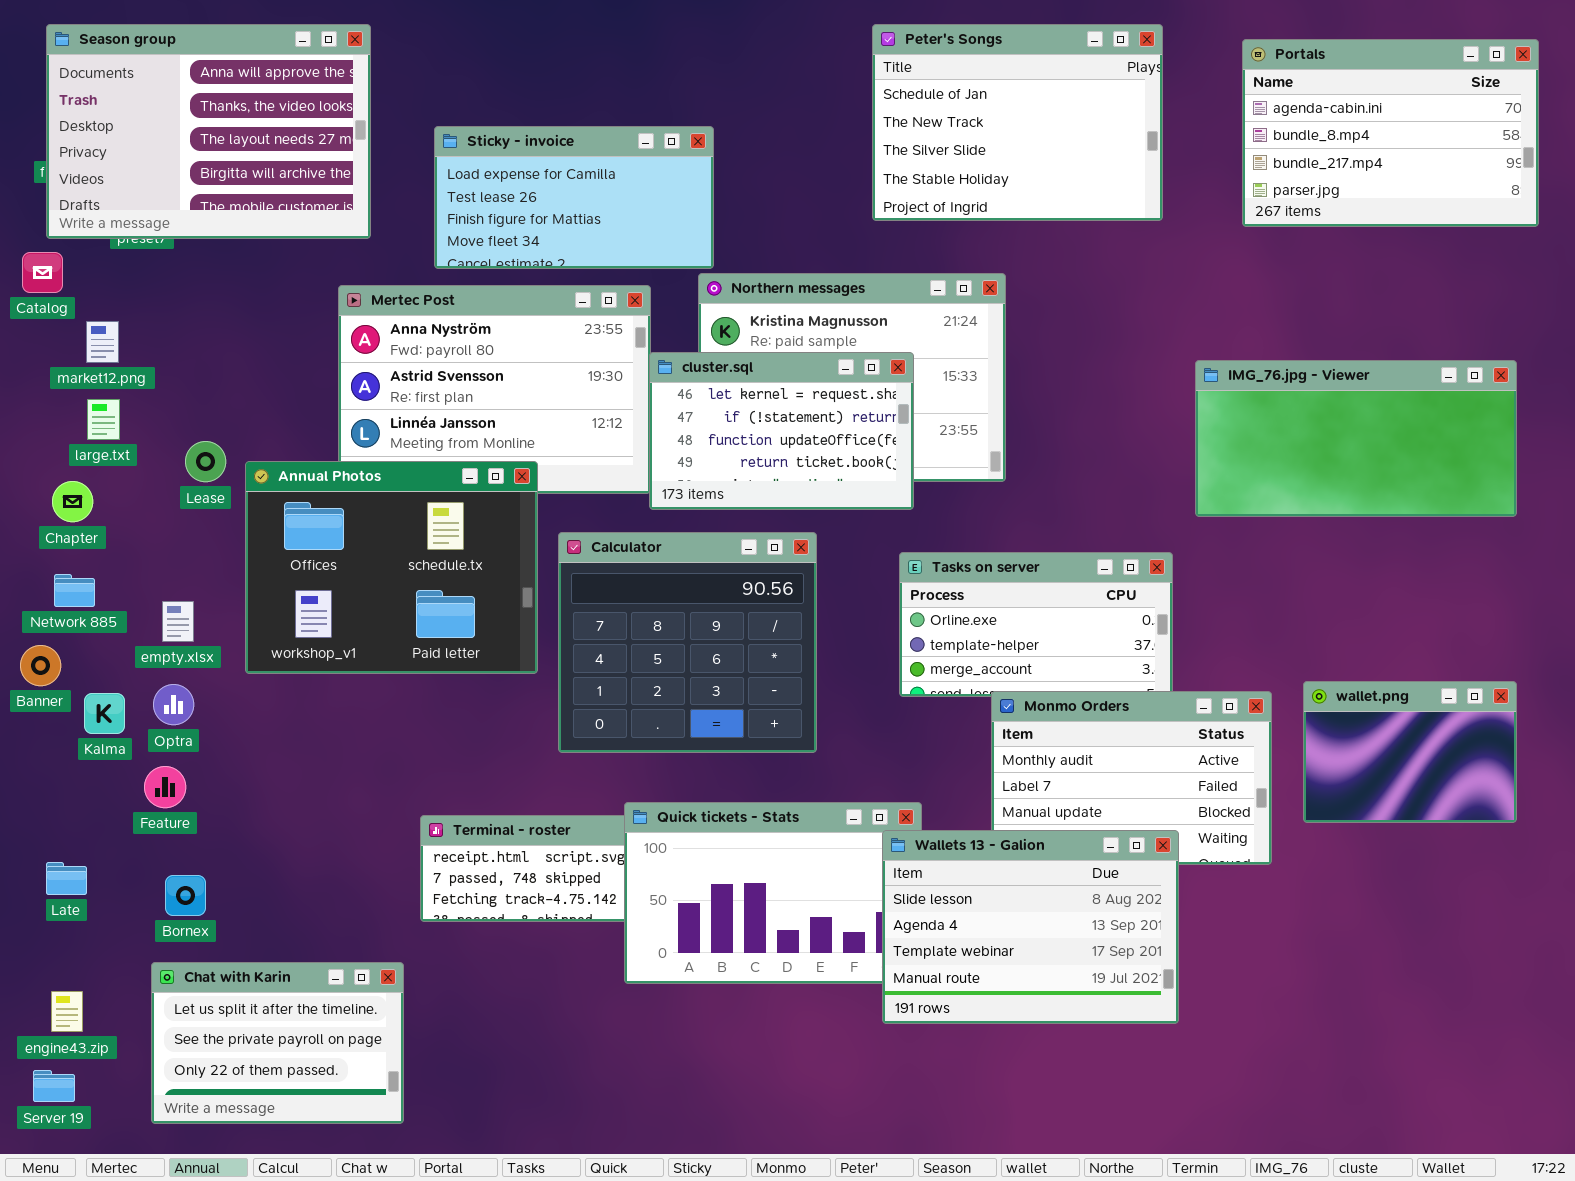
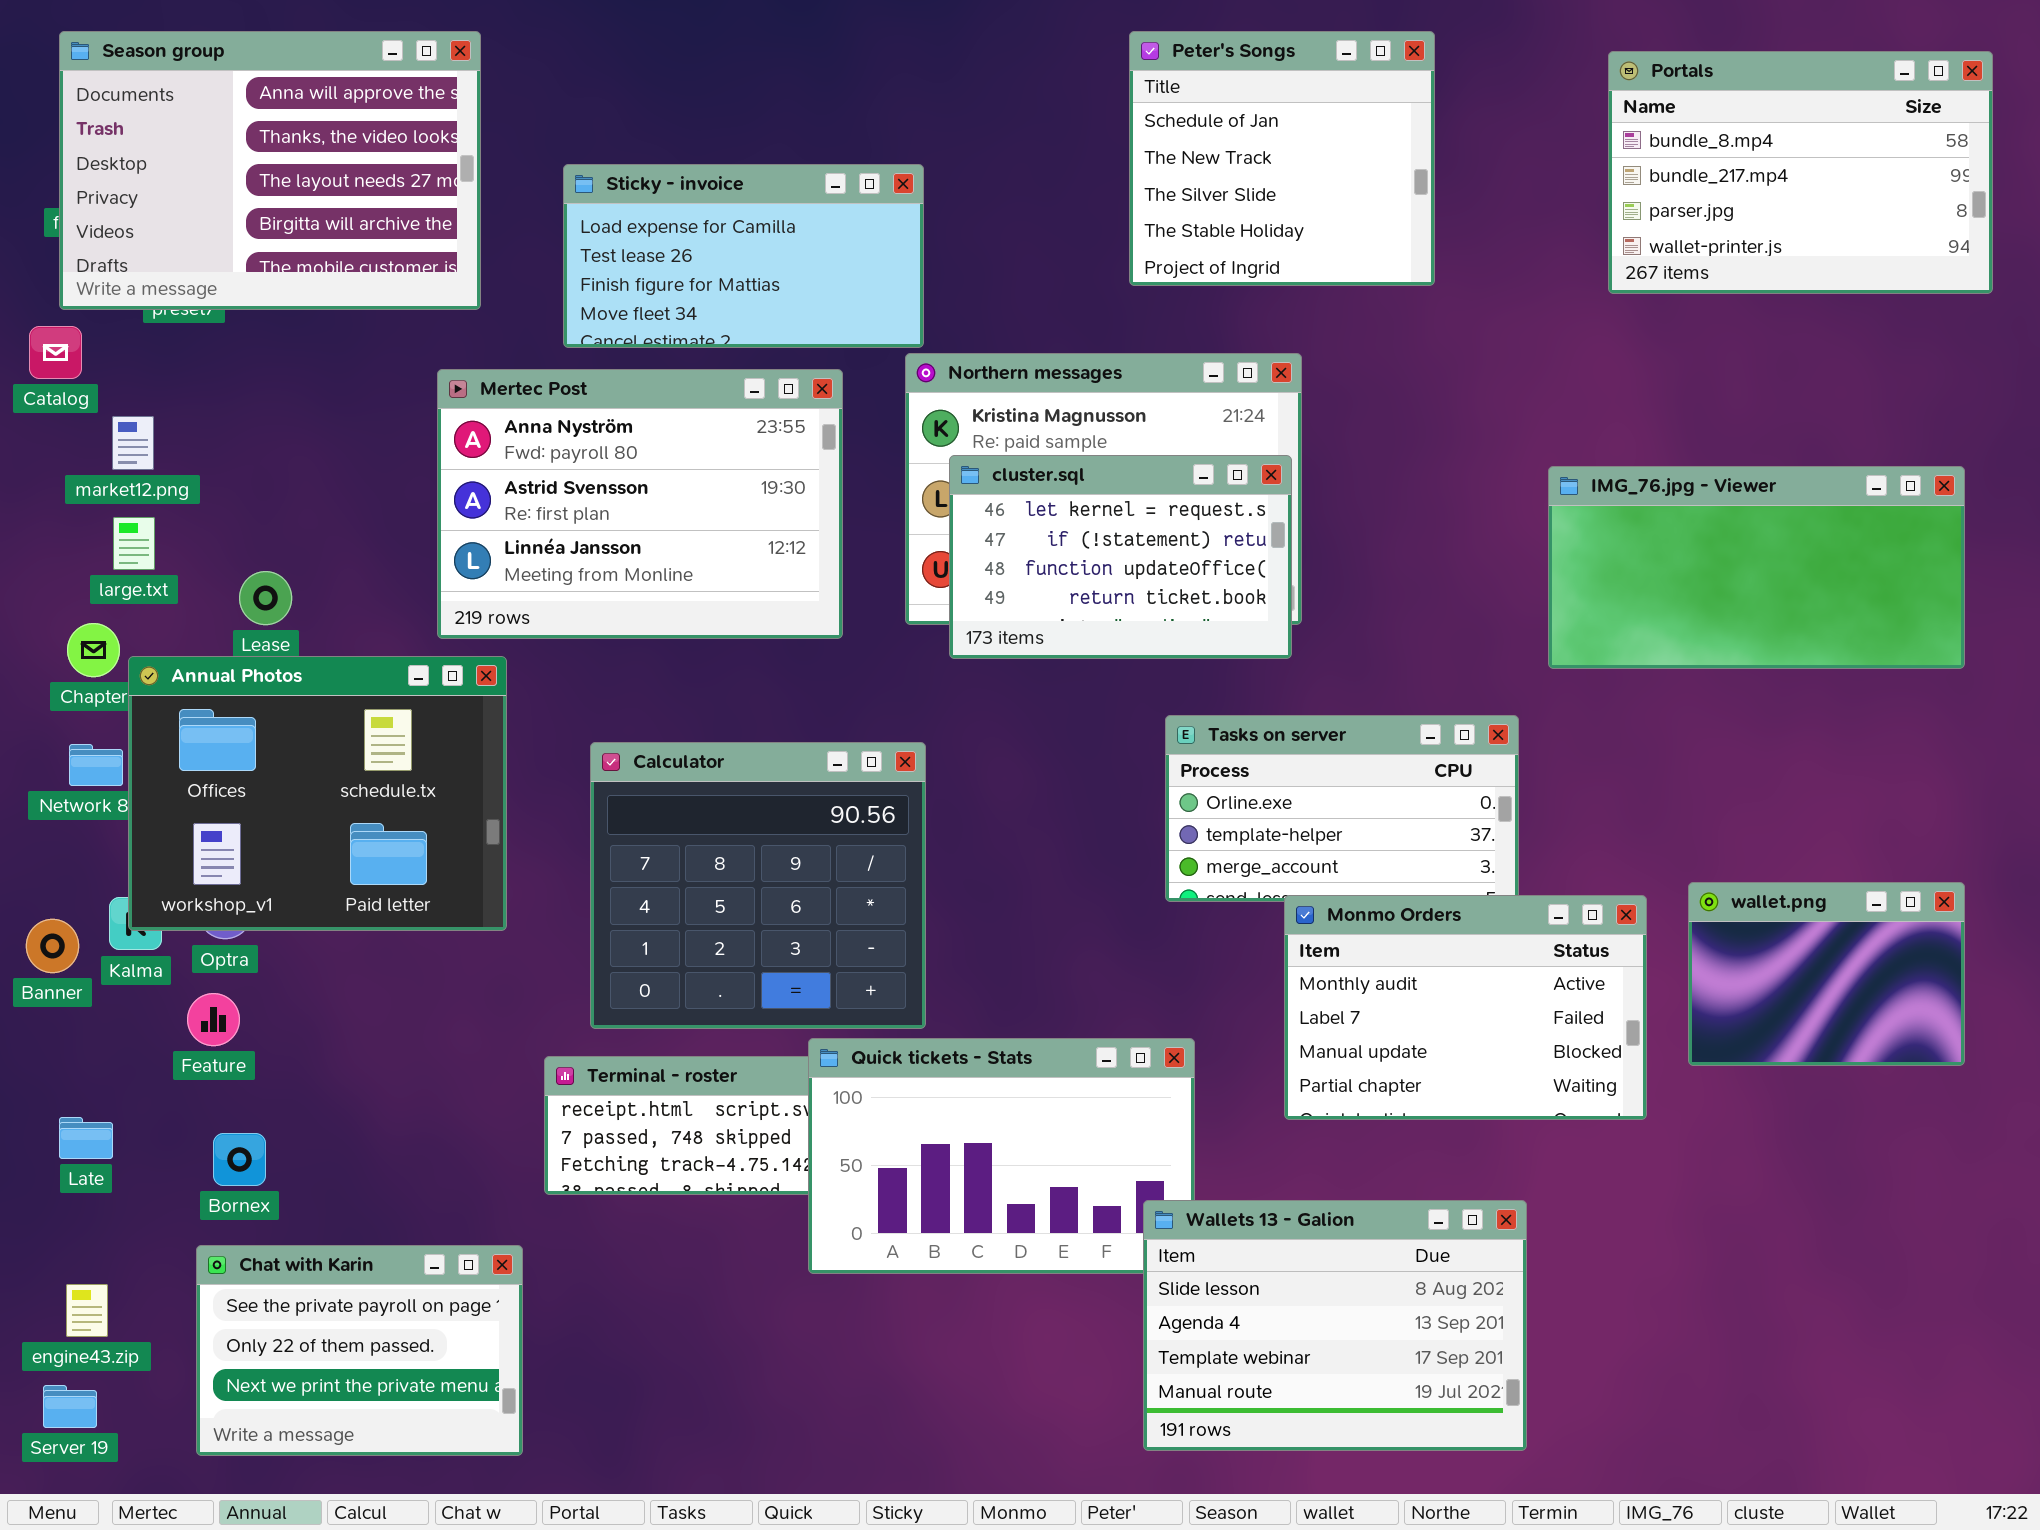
Peter's Songs: [872,24,1163,221] -> [1129,31,1435,286], resized
Portals: [1242,39,1539,227] -> [1608,51,1993,294], scrolled down 1 row
cluster.sql: [649,352,914,510] -> [949,455,1292,659], moved
Annual Photos: [245,461,538,674] -> [128,656,507,931], moved
Calculator: [558,532,817,753] -> [590,742,926,1029], moved
Banner: [20,645,61,686] -> [26,919,79,973], moved
Wallets 13 - Galion: [882,830,1179,1024] -> [1143,1200,1527,1451], moved
Chat with Karin: [151,962,404,1124] -> [196,1245,523,1456], scrolled down 1 row

